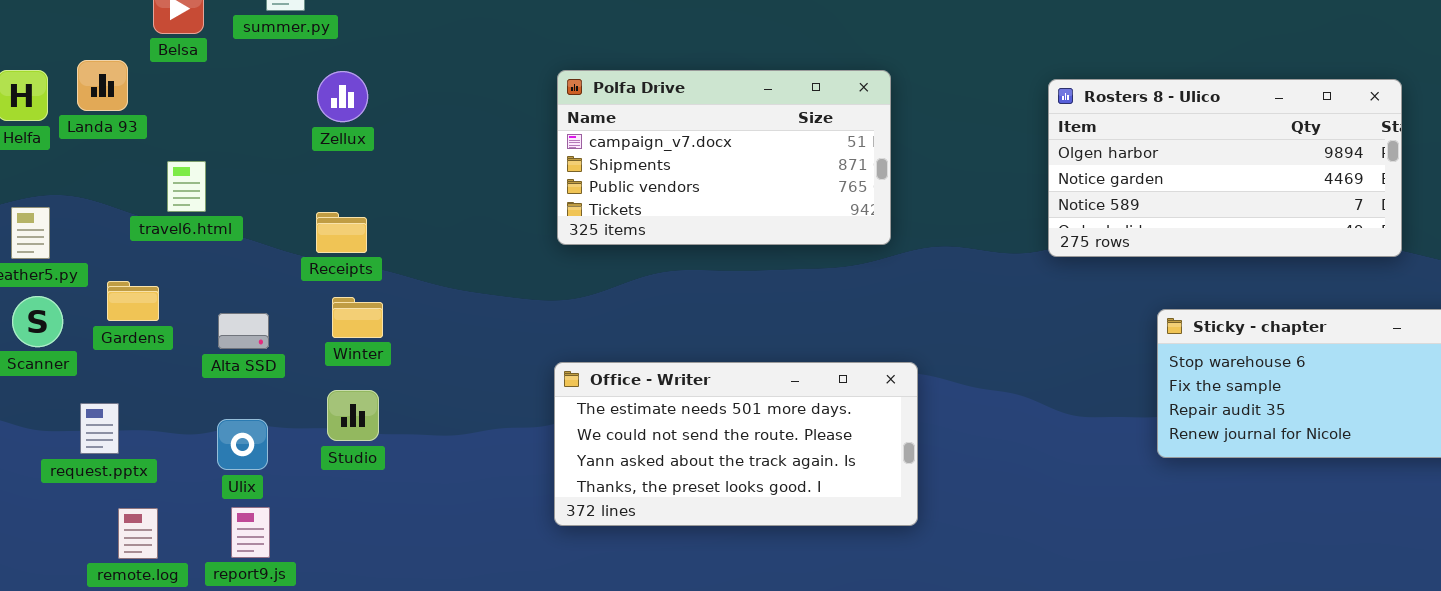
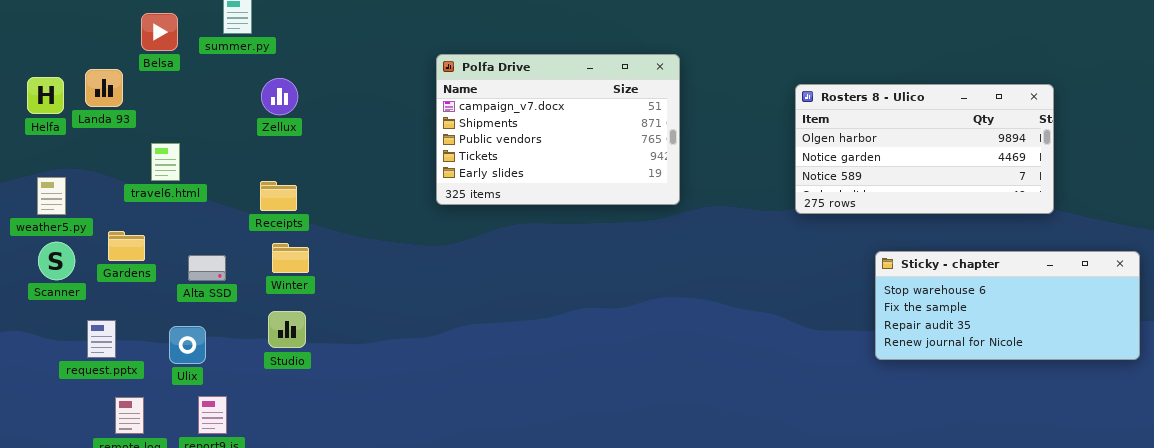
Polfa Drive: [557,70,891,245] -> [436,54,680,205], resized
Office - Writer: [554,362,918,526] -> none, closed
Ulix: [217,419,268,470] -> [169,326,206,364], moved

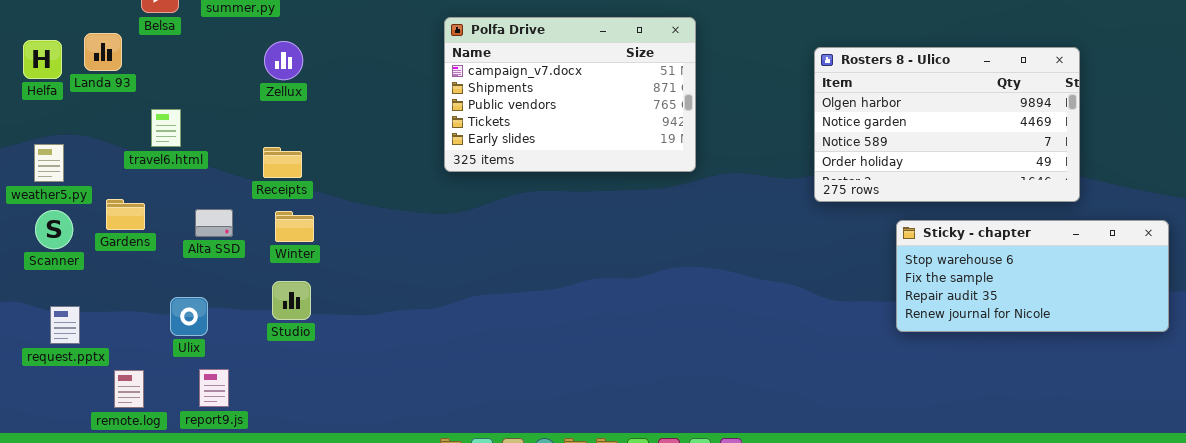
Rosters 8 - Ulico: [795,84,1054,214] -> [814,47,1080,202], resized
Alta SSD: [188,255,226,281] -> [195,209,233,237], moved
request.pptx: [87,320,116,358] -> [50,306,80,344], moved

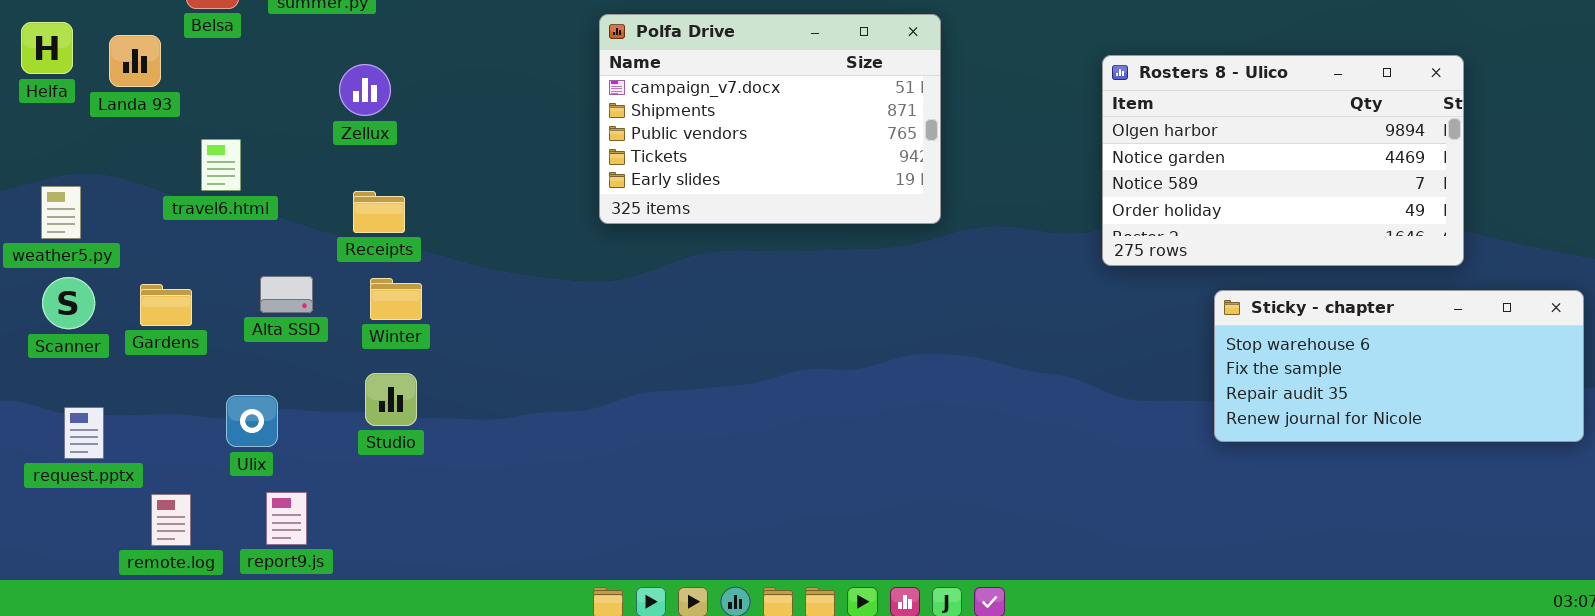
Helfa: [23,40,62,79] -> [21,22,73,74], moved
Zellux: [264,41,303,80] -> [339,64,391,116], moved
Gardens: [106,199,145,230] -> [140,284,192,326], moved

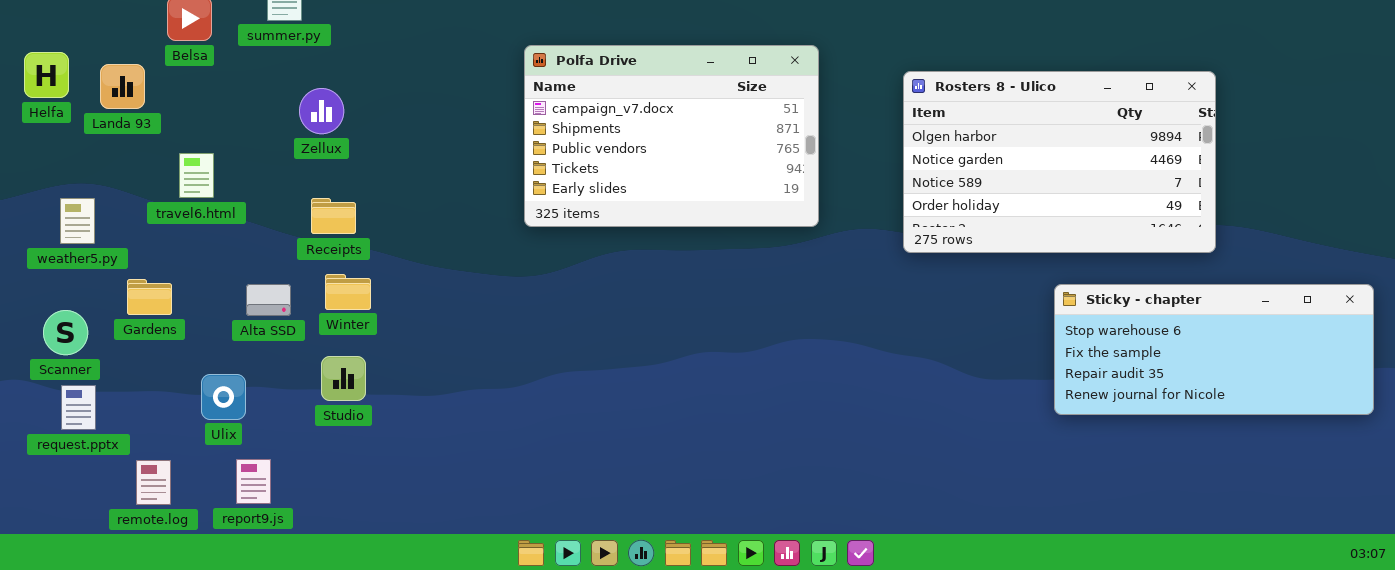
Rosters 8 - Ulico: [1102,55,1464,266] -> [903,71,1216,253], moved
weather5.py: [41,186,81,239] -> [60,198,95,244], moved
Alta SSD: [260,276,313,313] -> [246,284,291,316], moved
Scanner: [42,277,95,329] -> [43,310,88,355], moved

